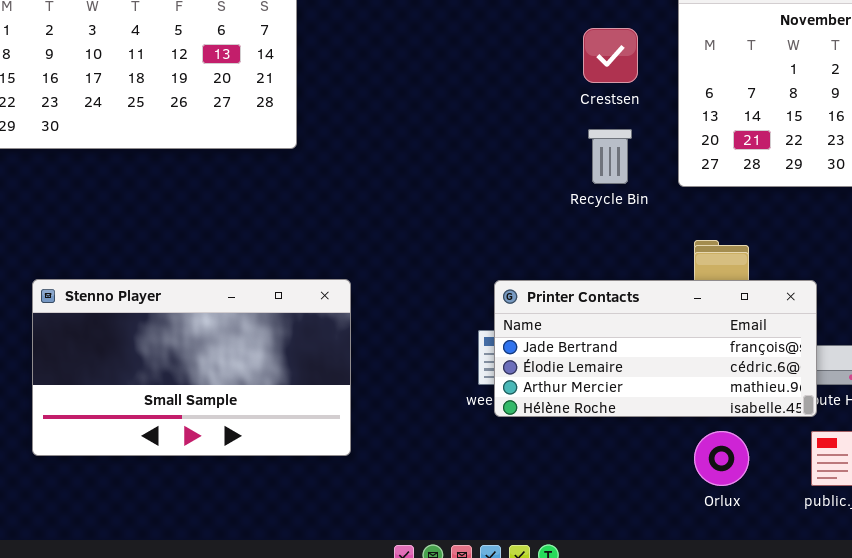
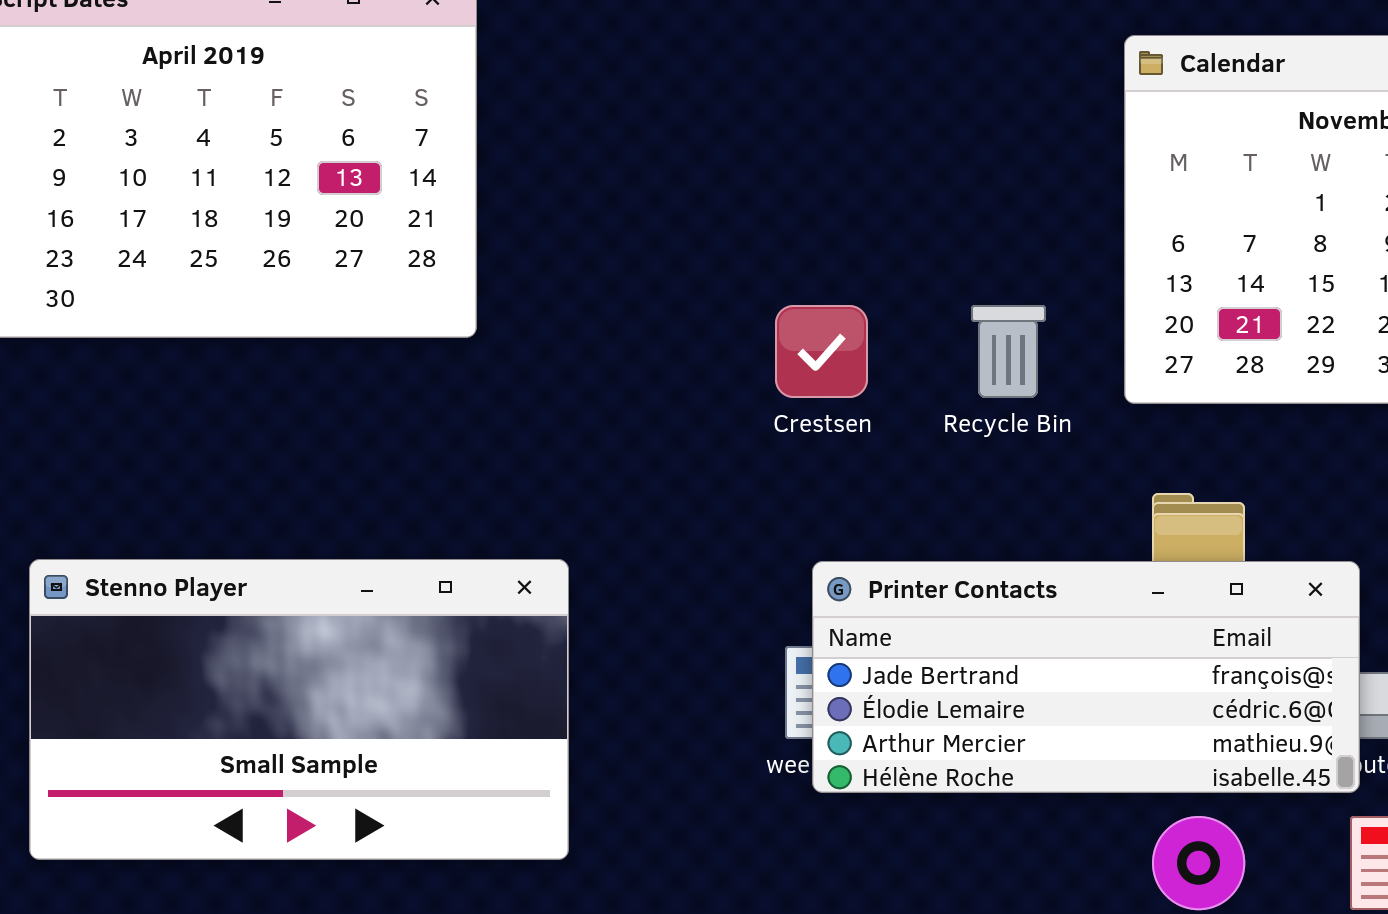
Crestsen: [583,28,638,83] -> [775,305,868,398], moved

